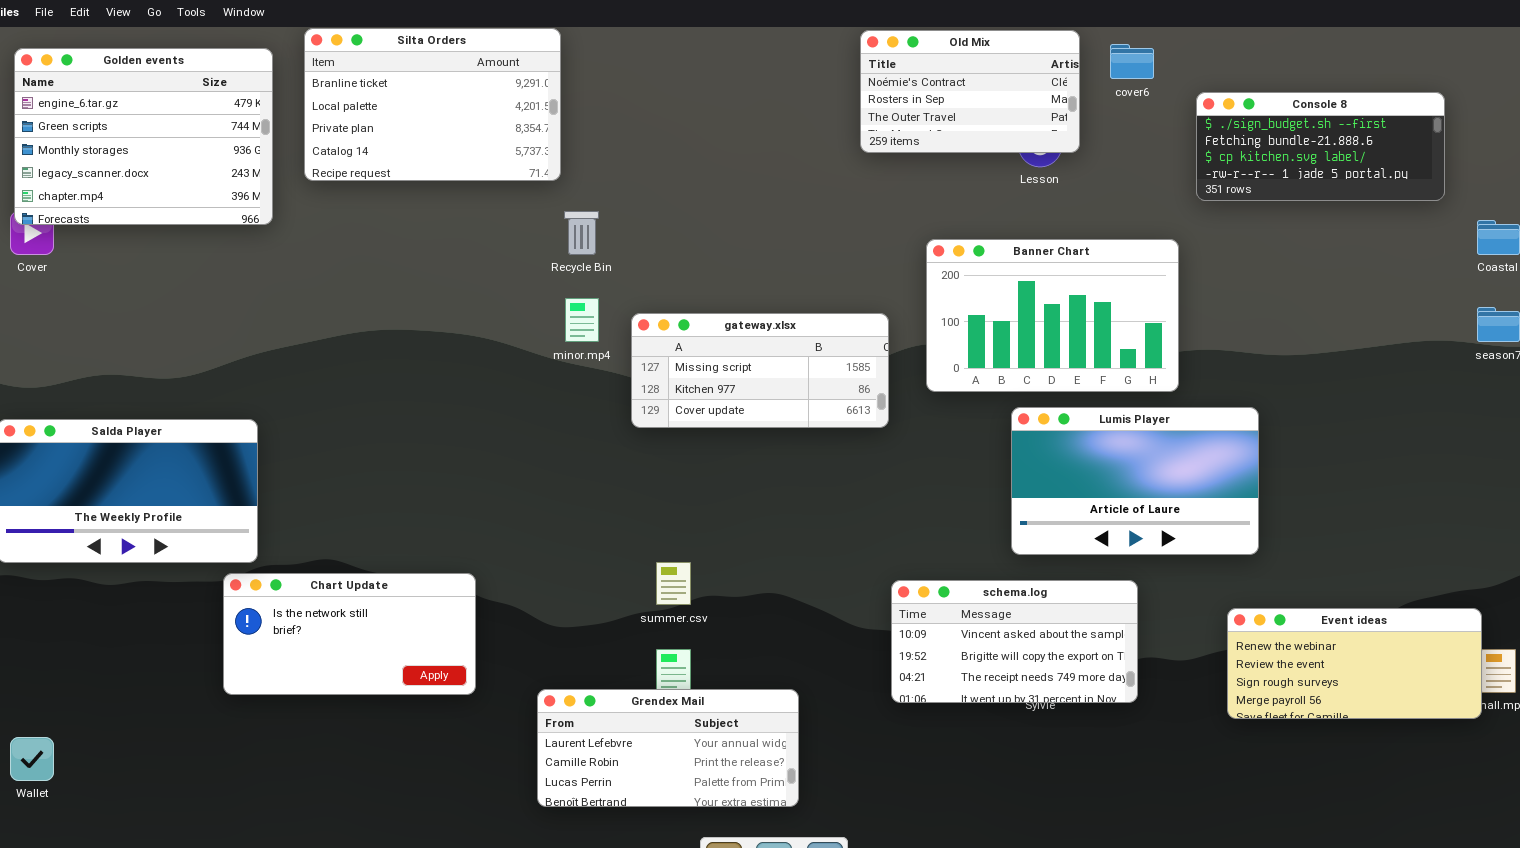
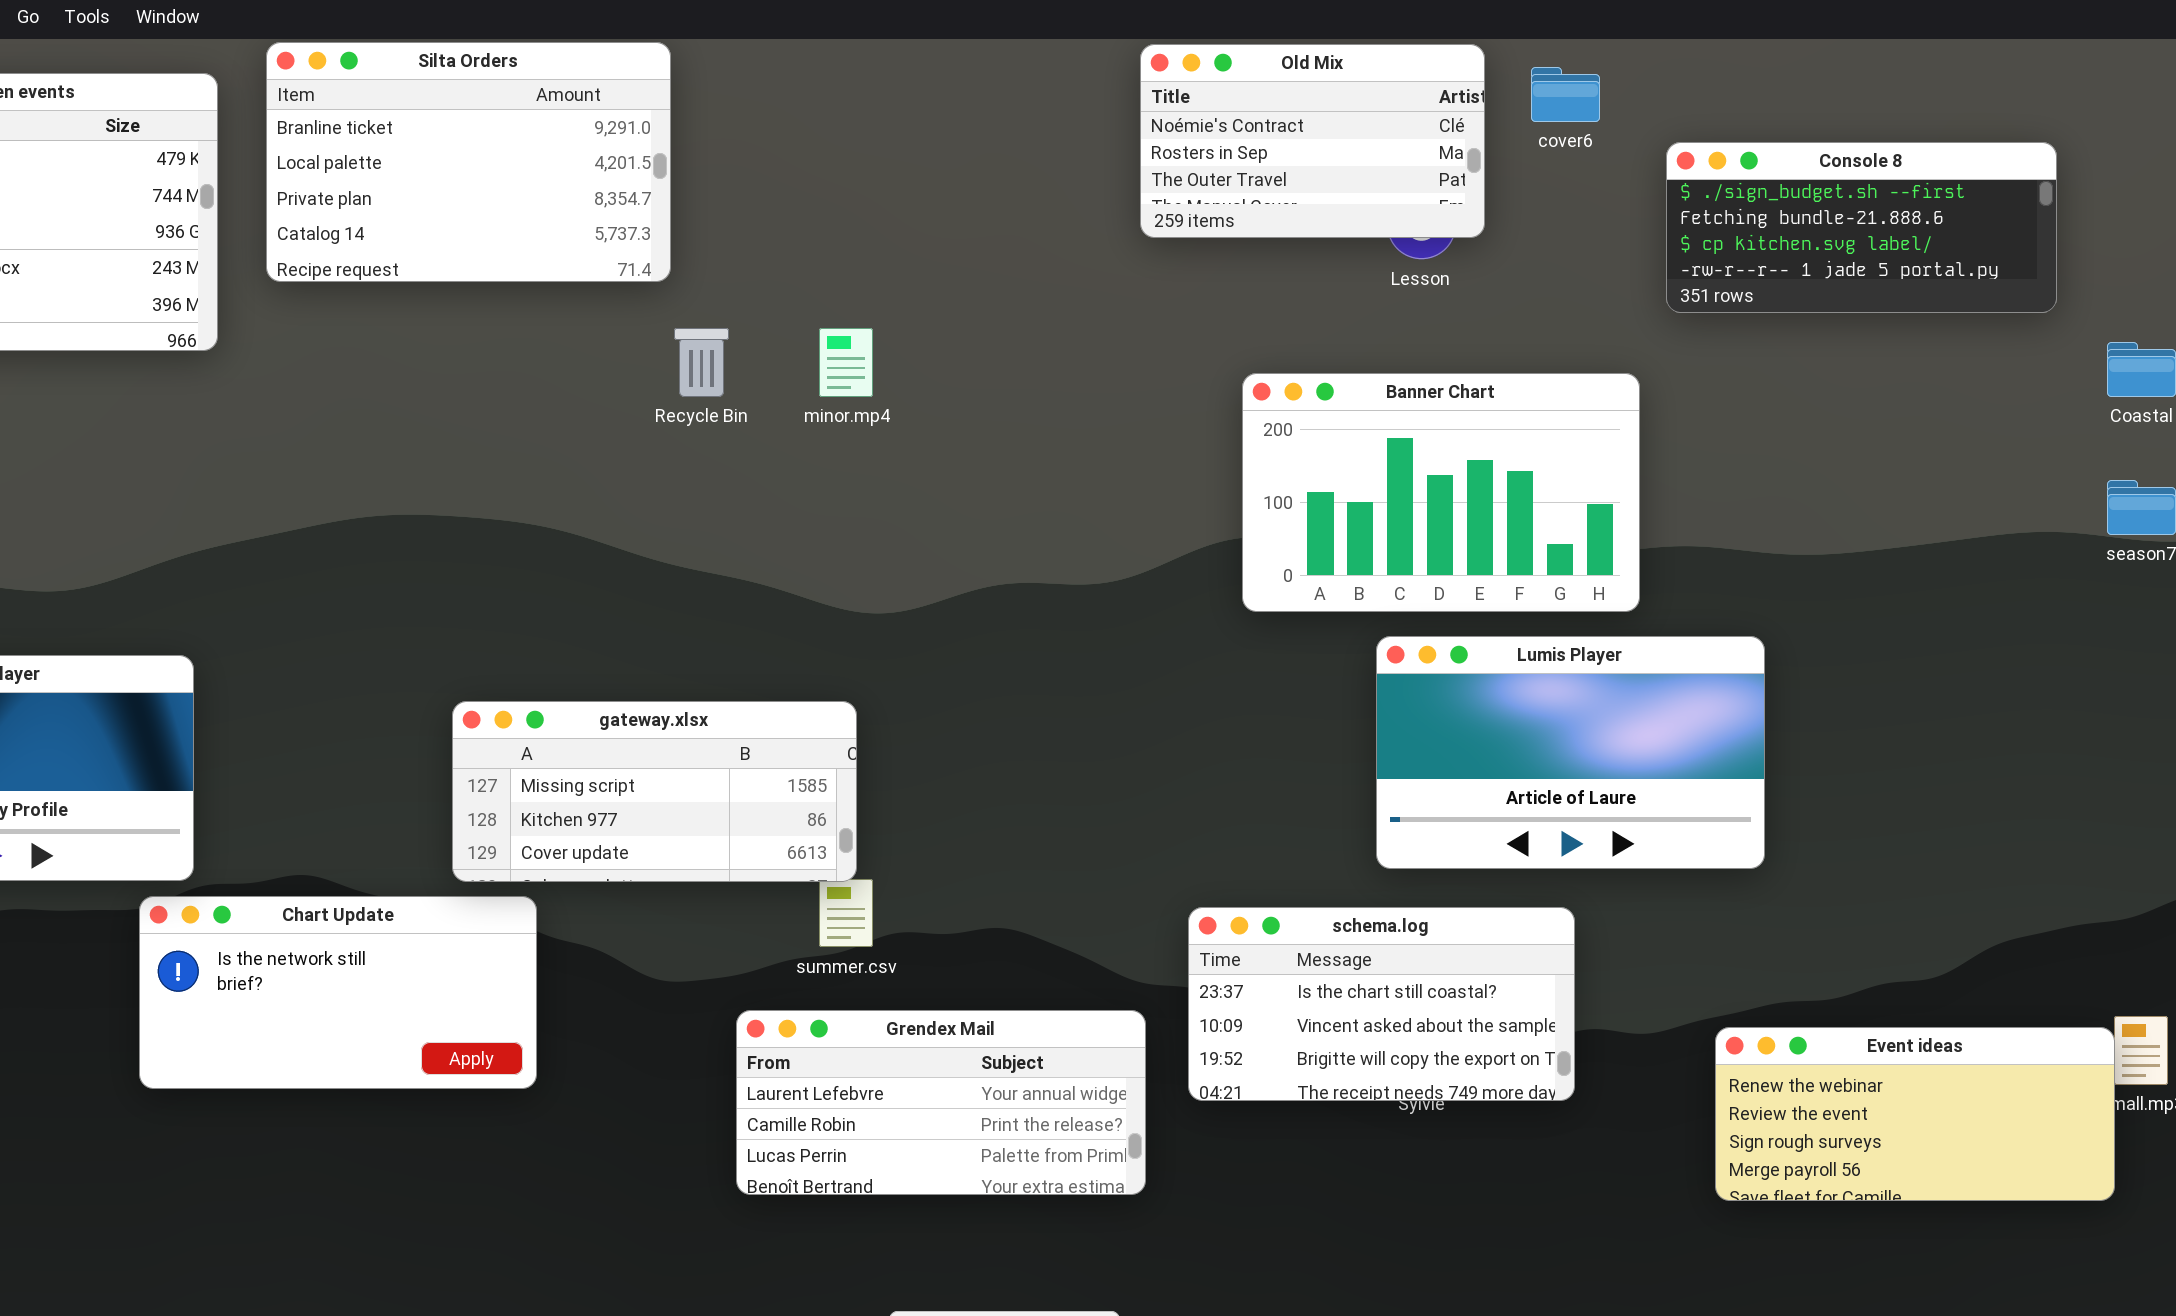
minor.mp4: [565,298,599,342] -> [819,328,873,397], moved
gateway.xlsx: [631,313,889,428] -> [452,701,857,882], moved
schema.log: [891,580,1138,703] -> [1188,907,1575,1101], scrolled up 1 row
Event ideas: [1227,608,1482,719] -> [1715,1027,2115,1201], moved
Grendex Mail: [537,689,799,807] -> [736,1010,1146,1195], moved

